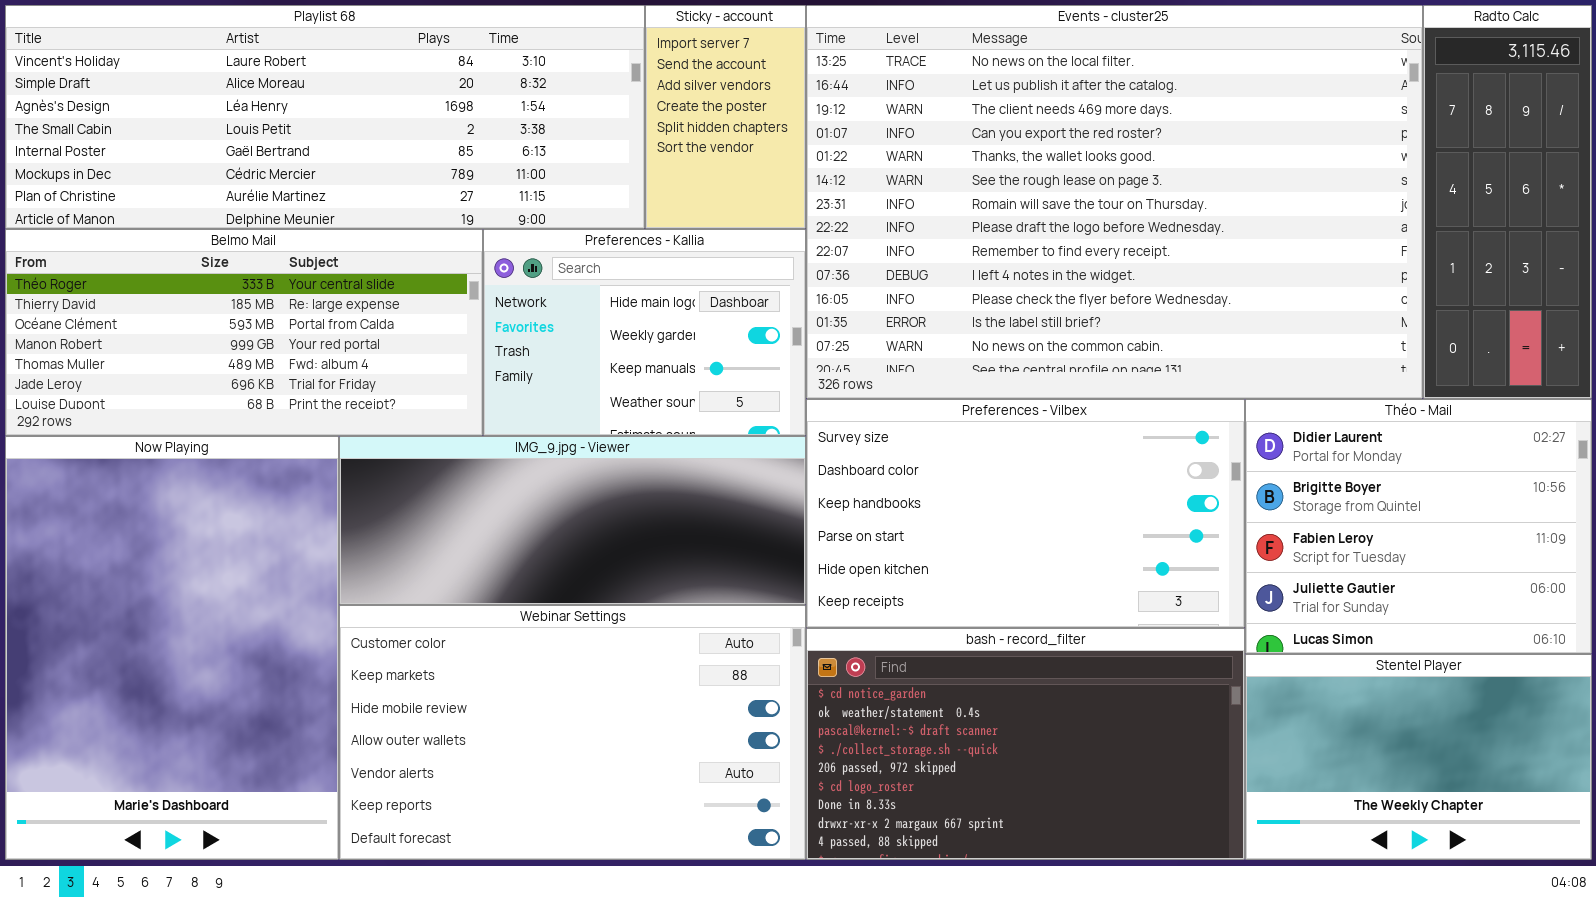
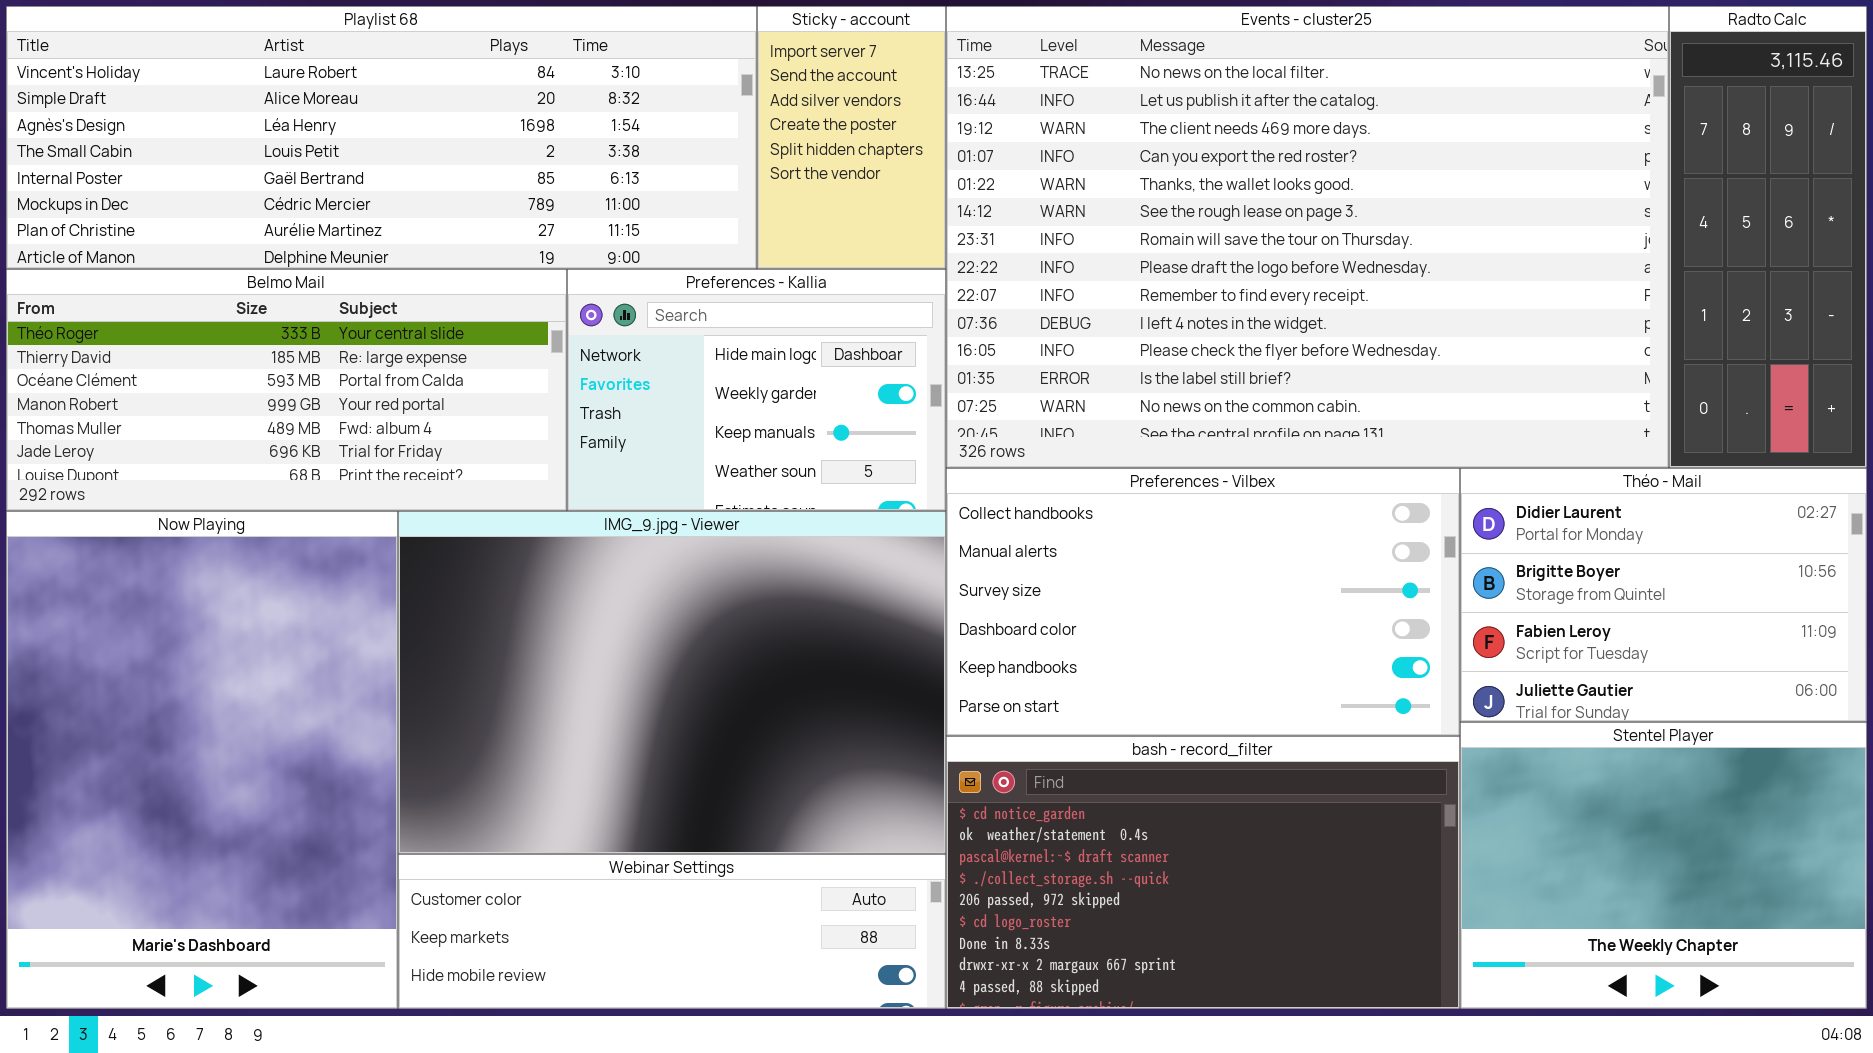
Preferences - Vilbex: [806,399,1245,628] -> [946,468,1460,736], scrolled up 2 rows
Théo - Mail: [1245,399,1592,654] -> [1460,468,1867,722], resized
IMG_9.jpg - Viewer: [339,436,806,605] -> [398,511,946,854], resized
Webinar Settings: [339,605,806,860] -> [398,854,946,1009], resized
Stentel Player: [1245,654,1592,860] -> [1460,722,1867,1009], resized

